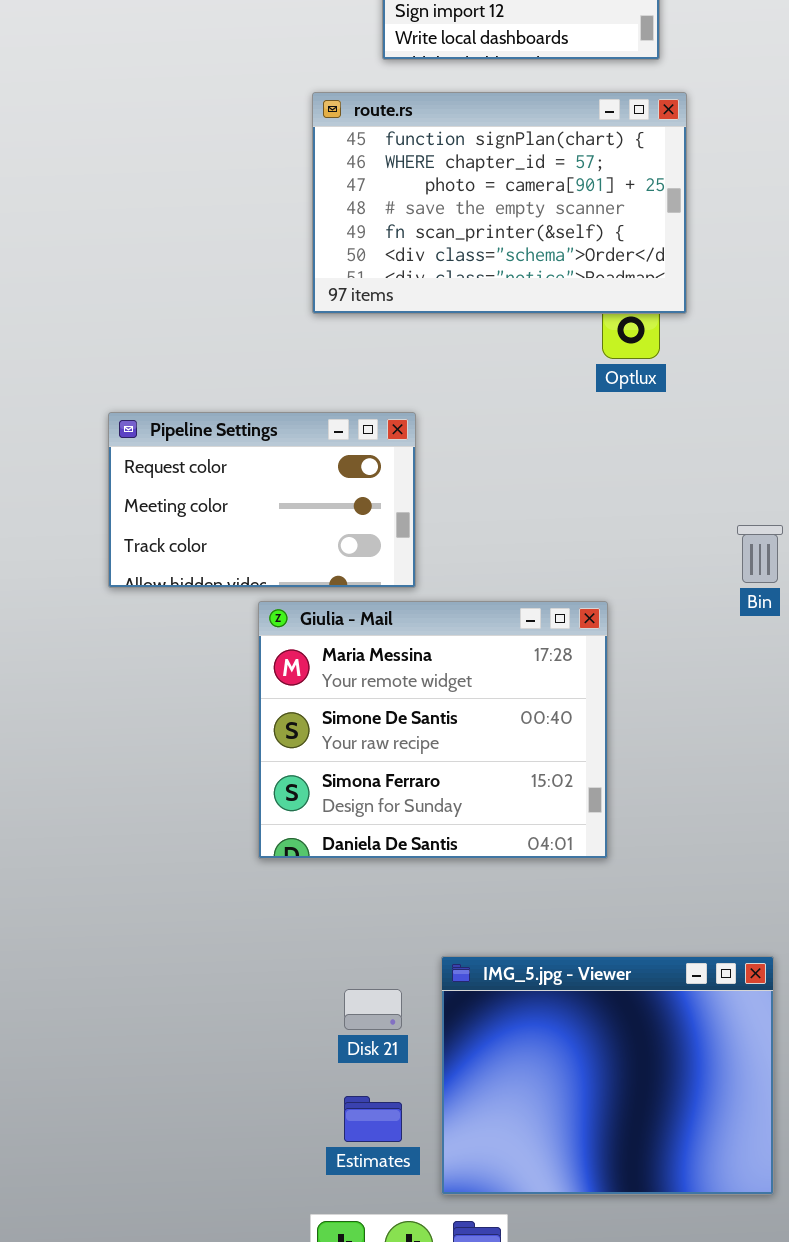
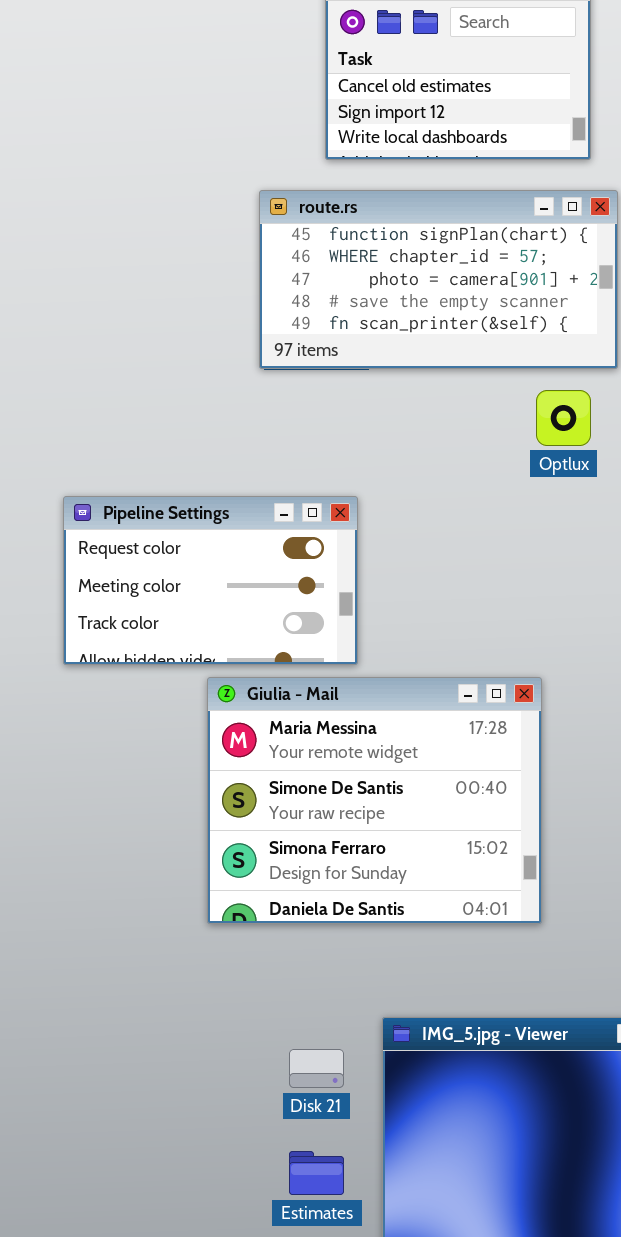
route.rs: [312,92,687,314] -> [259,190,618,369], resized

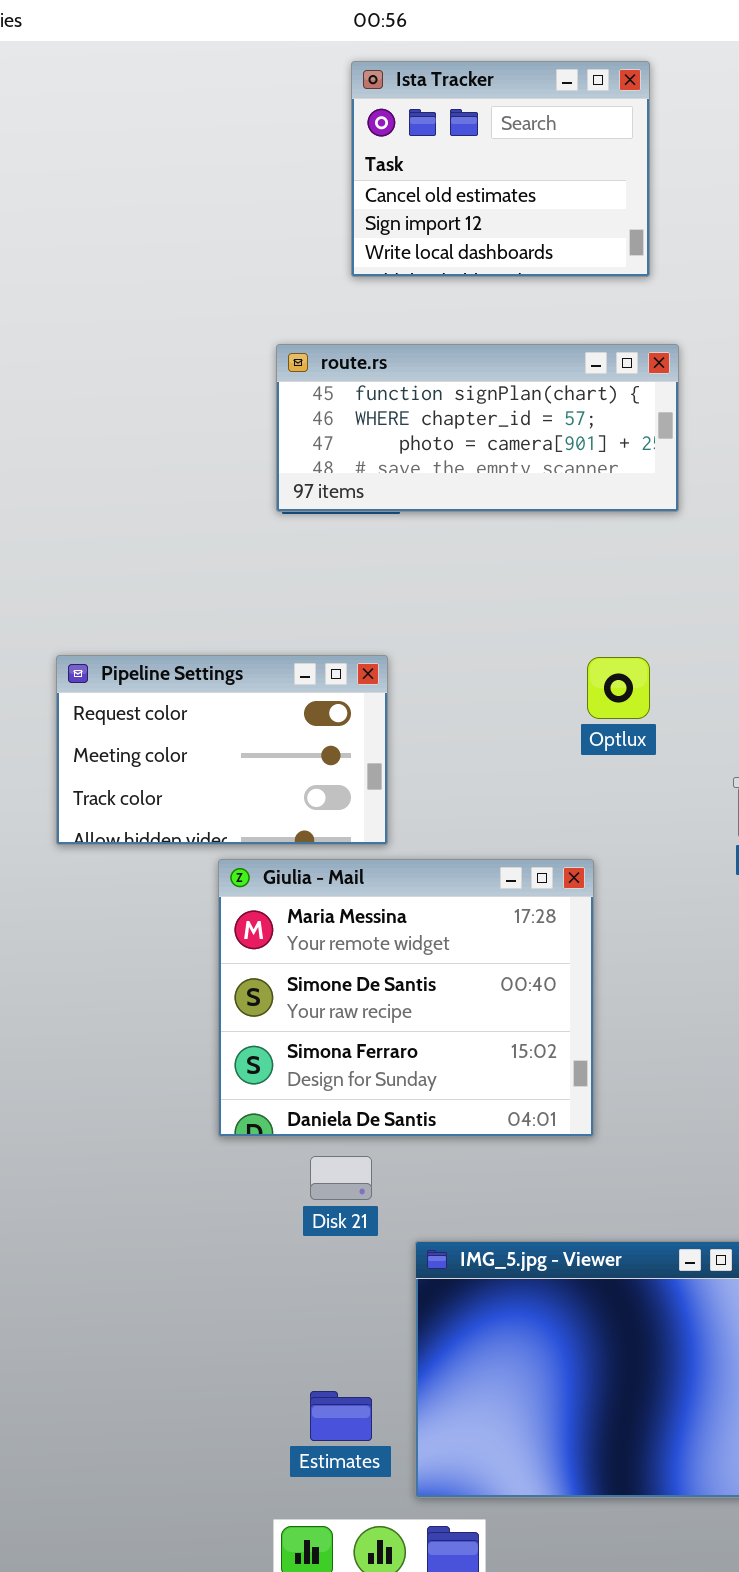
route.rs: [259,190,618,369] -> [276,344,679,512], resized
Optlux: [536,390,591,446] -> [587,657,650,719], moved
Disk 21: [289,1049,344,1088] -> [310,1156,372,1200], moved

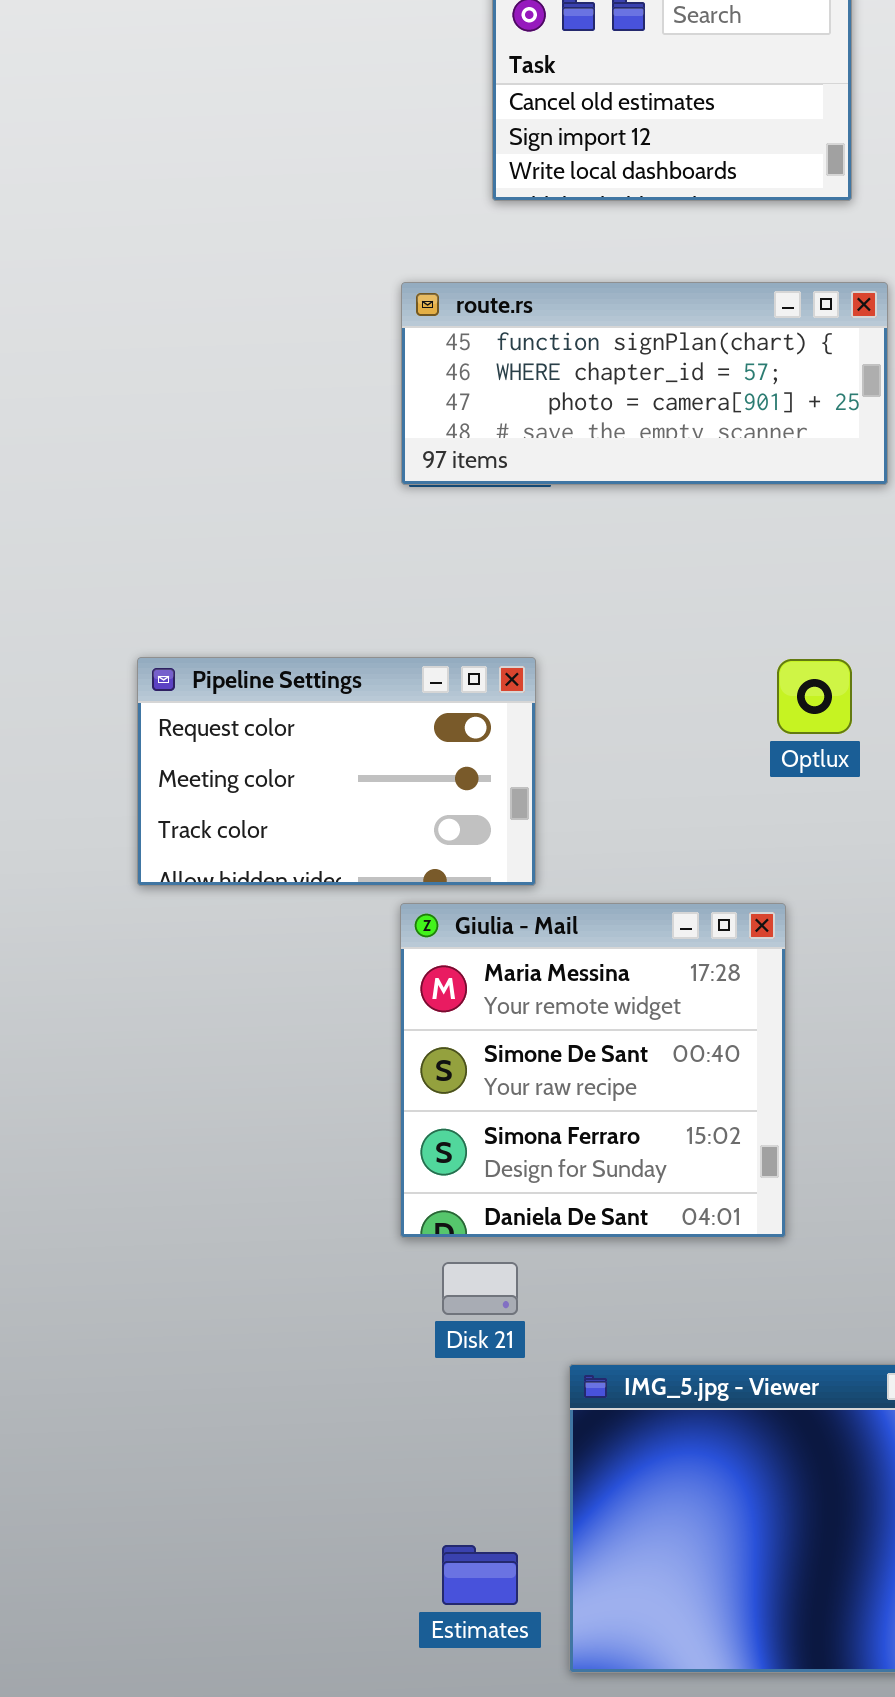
Giulia - Mail: [218,859,594,1137] -> [400,903,786,1238], resized

